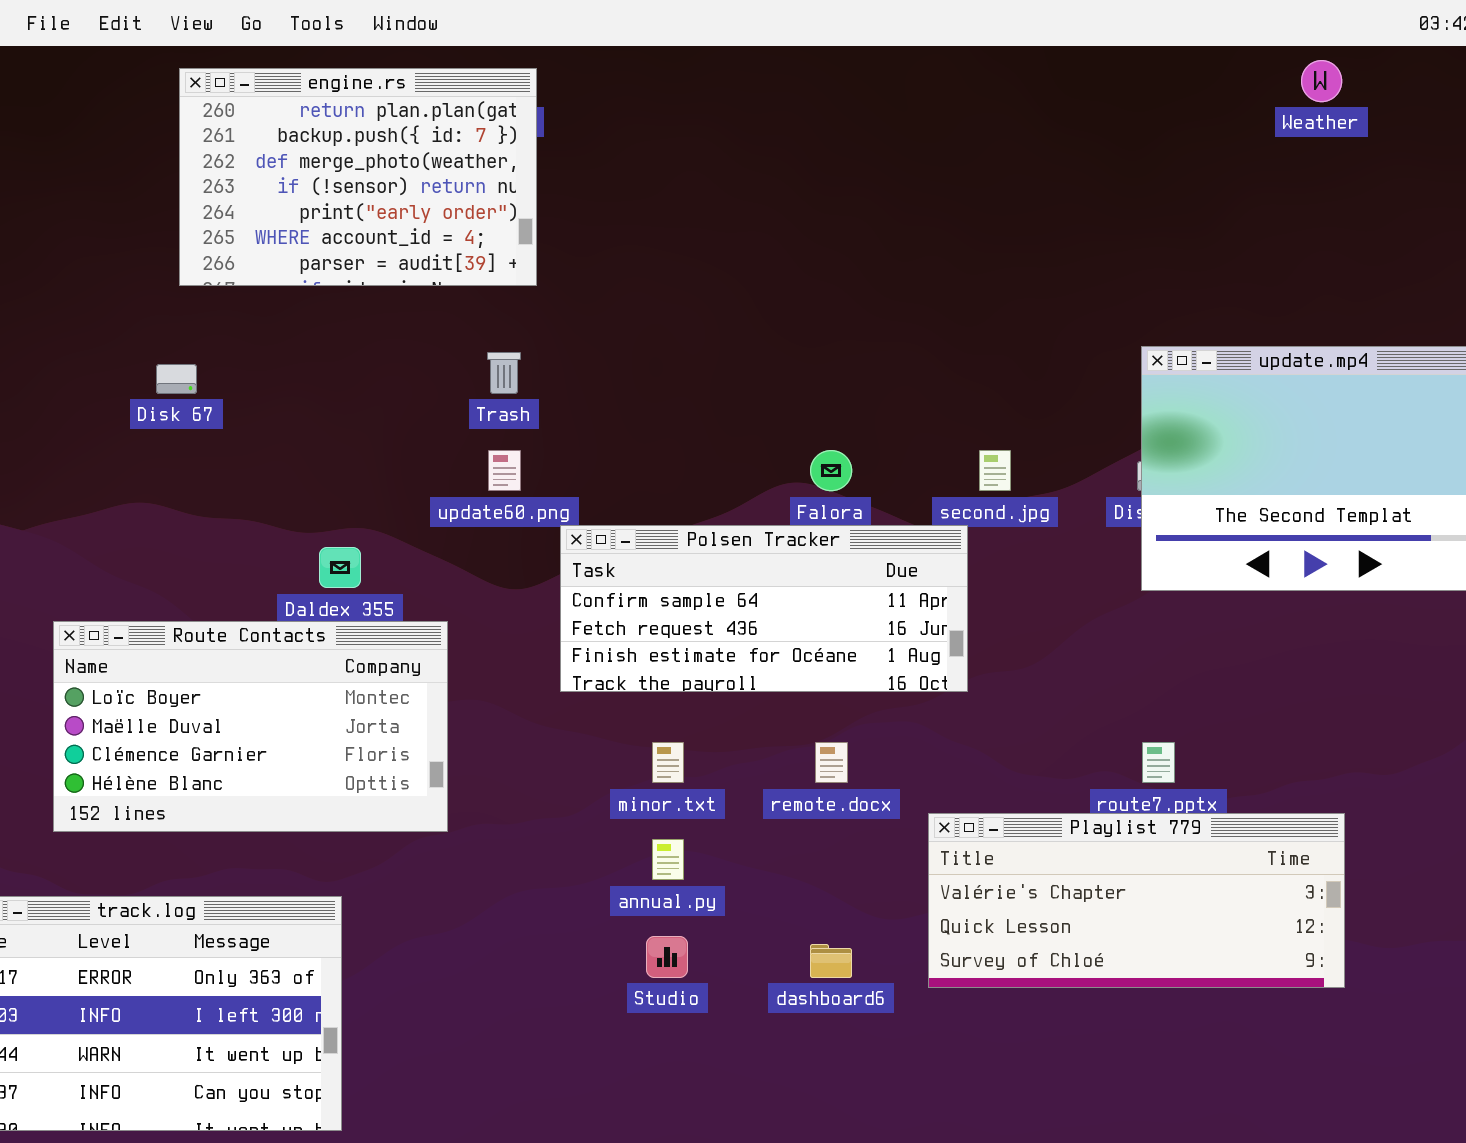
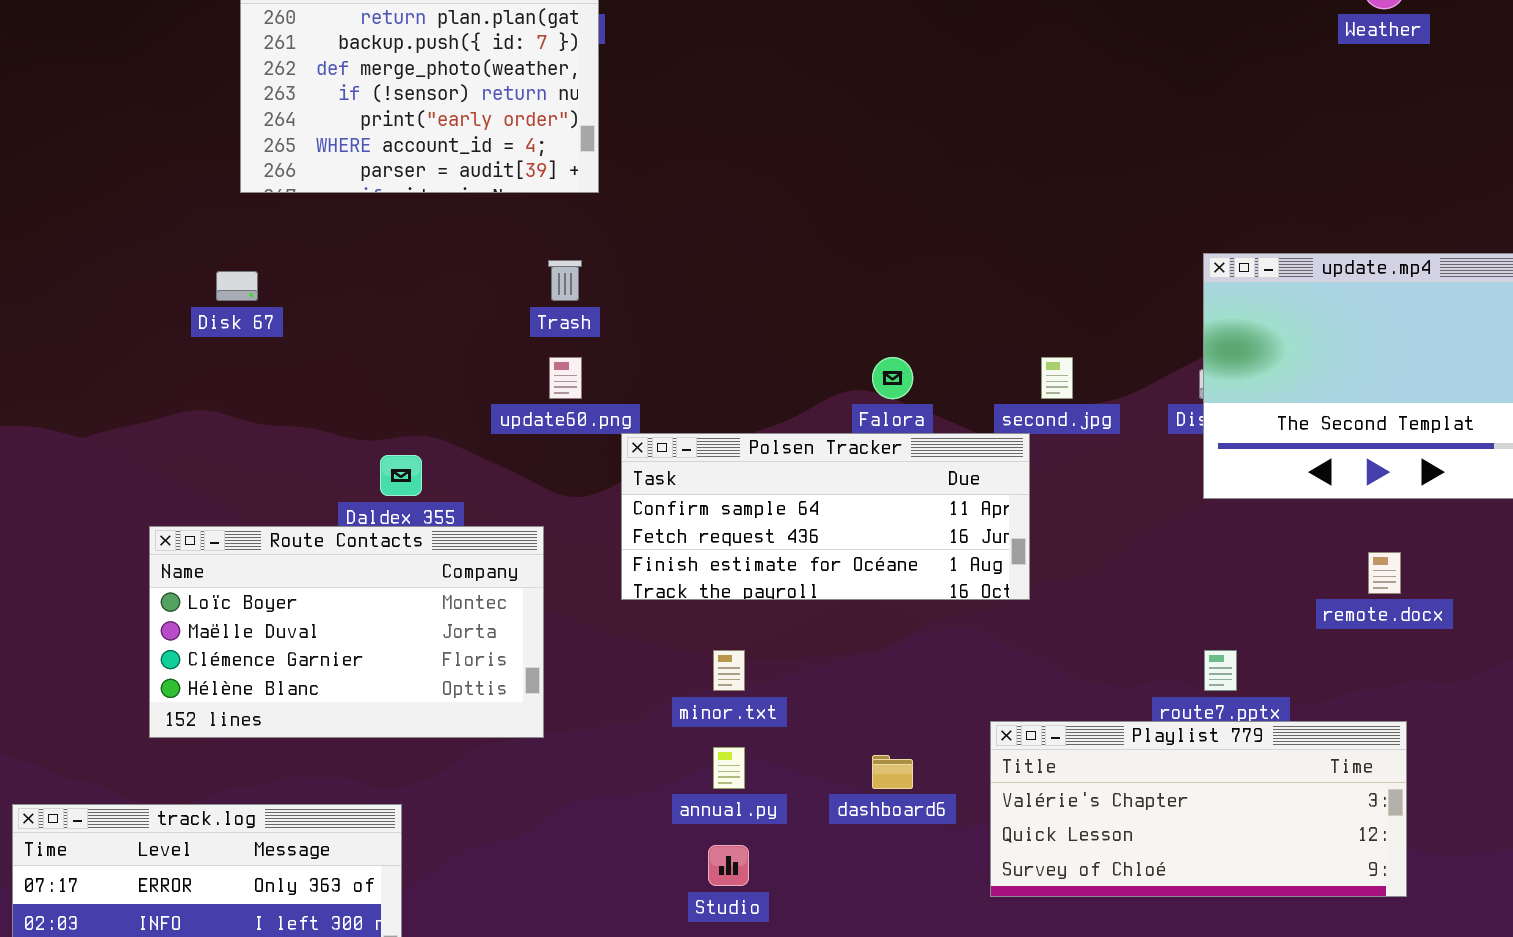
Route Contacts: [53,621,448,832] -> [149,526,544,738], moved
remote.docx: [815,742,848,783] -> [1368,552,1401,594], moved
dashboard6: [810,944,852,978] -> [872,755,913,789], moved

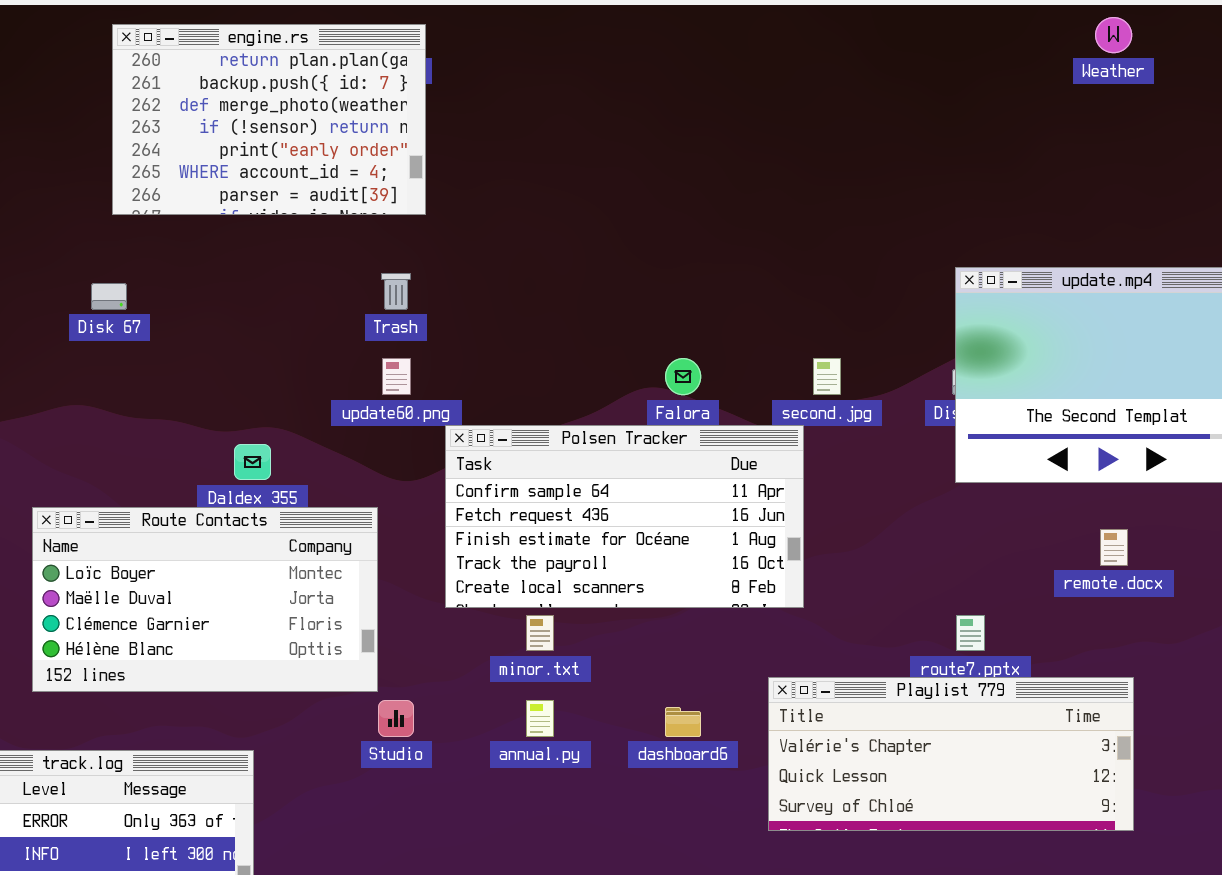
Polsen Tracker: [621,433,1030,600] -> [445,425,804,608], resized
Studio: [708,845,749,886] -> [378,700,414,737], moved

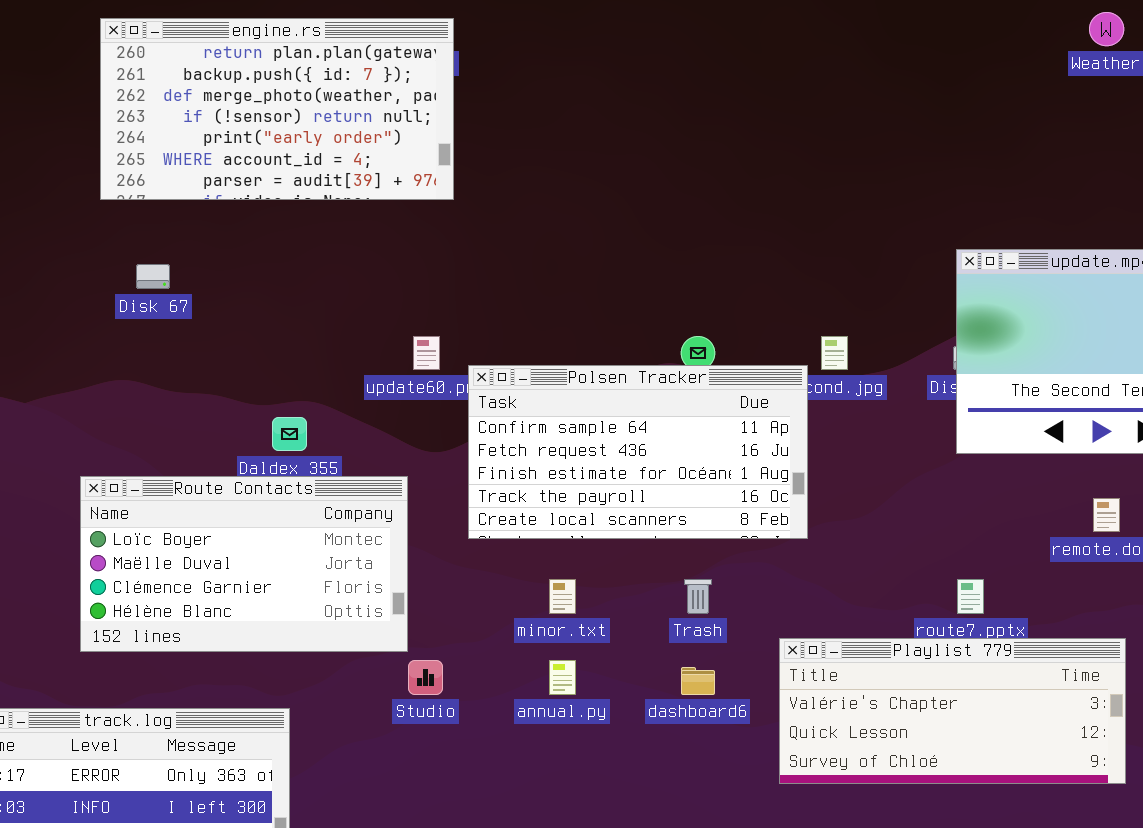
engine.rs: [112,24,426,215] -> [100,18,454,200], resized
Trash: [381,273,411,310] -> [684,579,712,614], moved
Polsen Tracker: [445,425,804,608] -> [468,365,808,539], moved

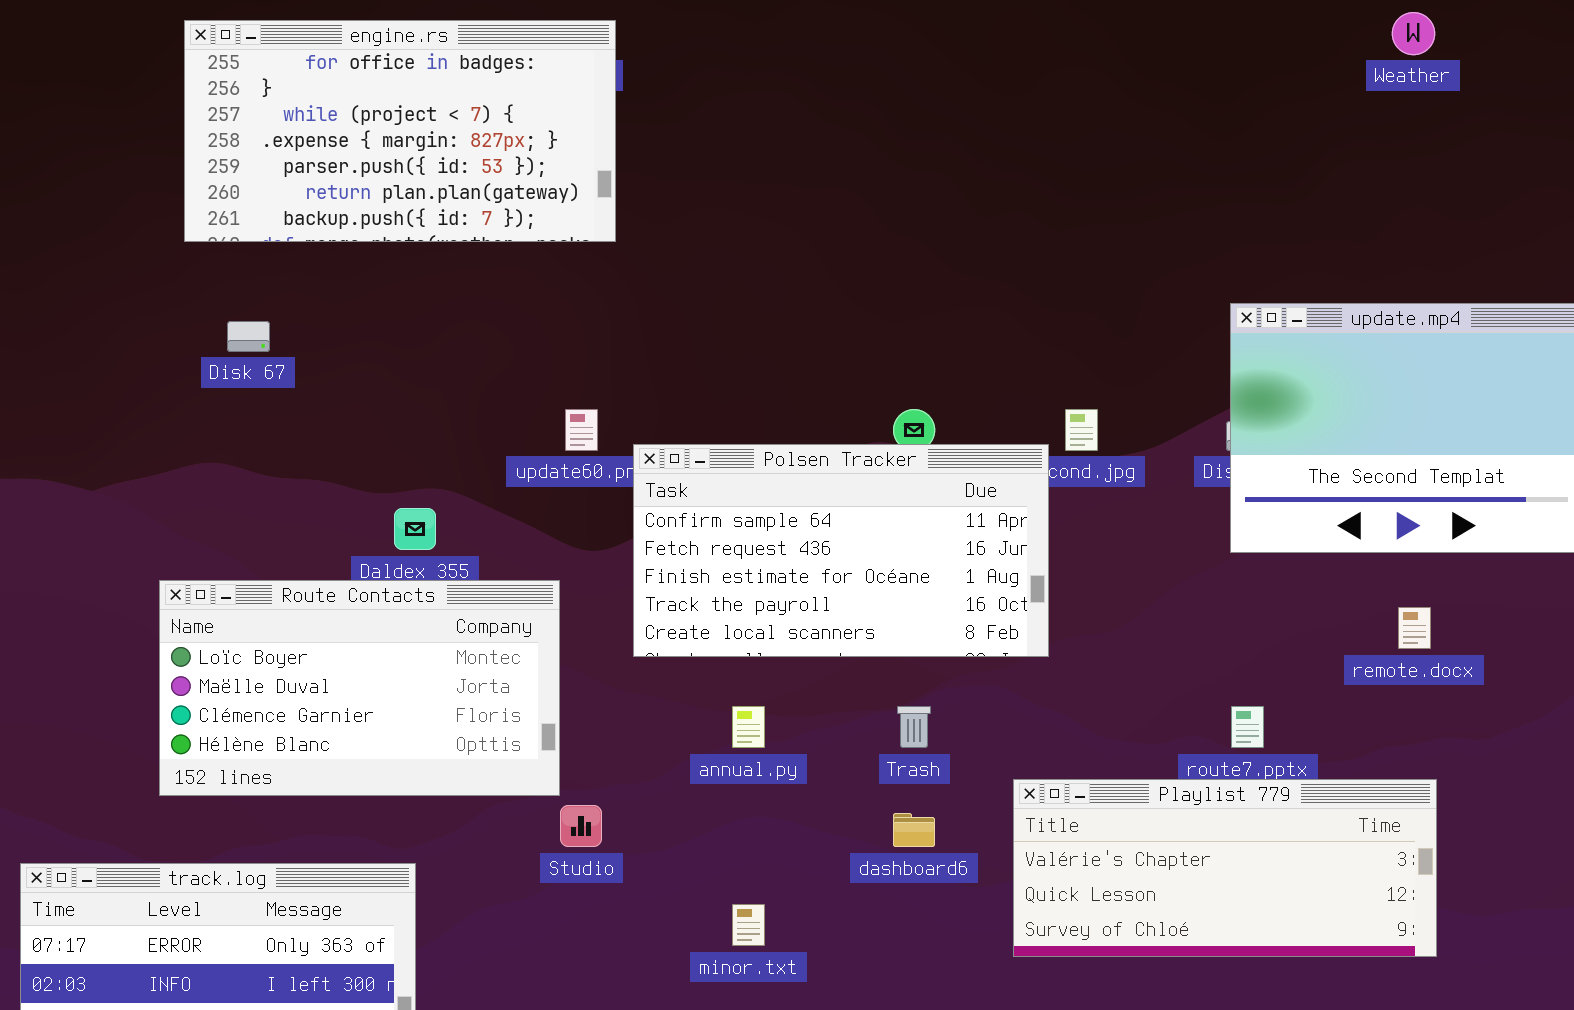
engine.rs: [100,18,454,200] -> [184,20,616,242], scrolled up 5 rows
minor.txt: [549,579,576,614] -> [732,904,765,946], moved
annual.py: [549,660,576,695] -> [732,706,765,748], moved

